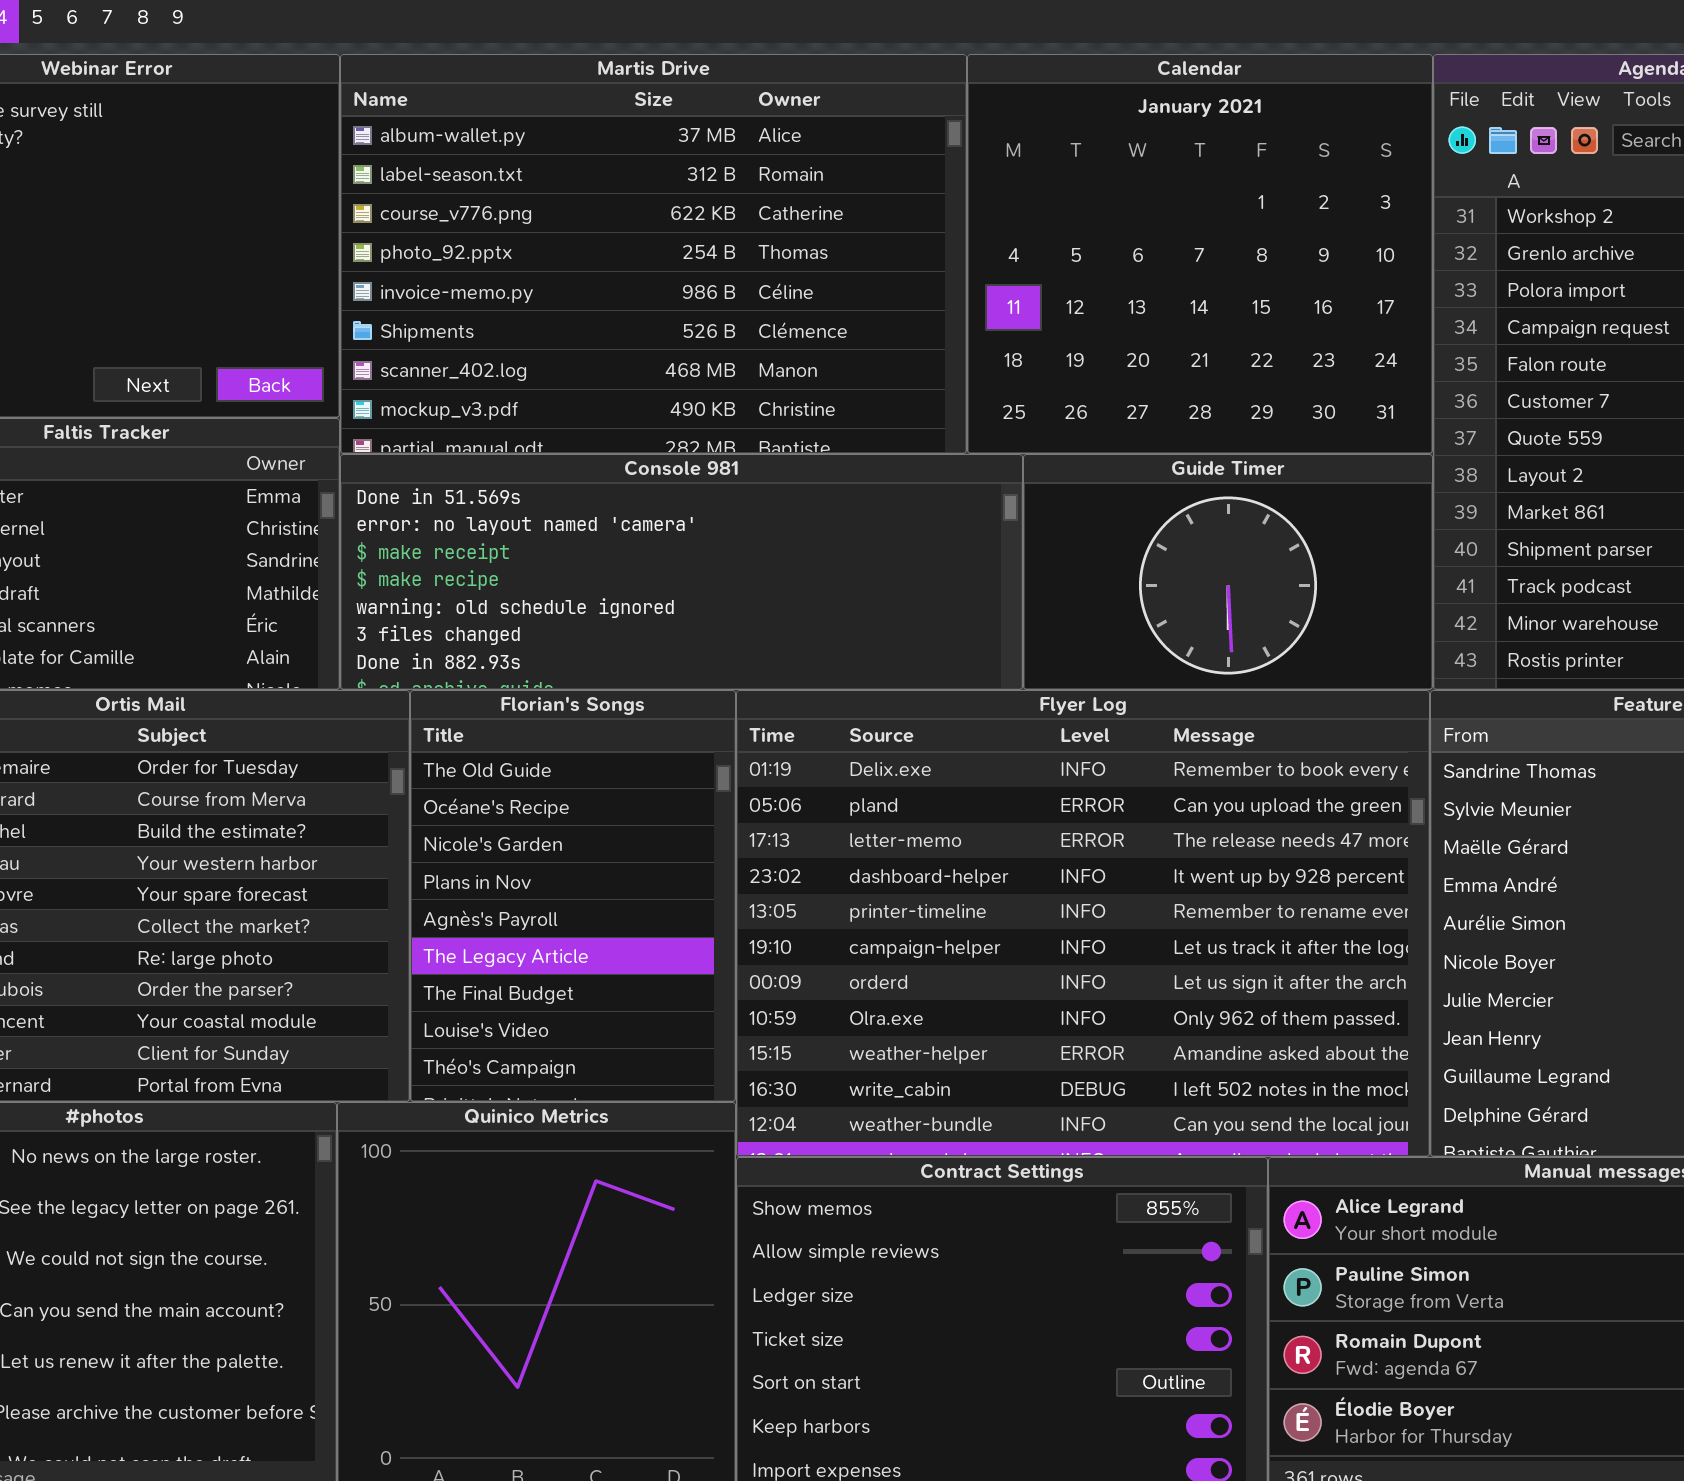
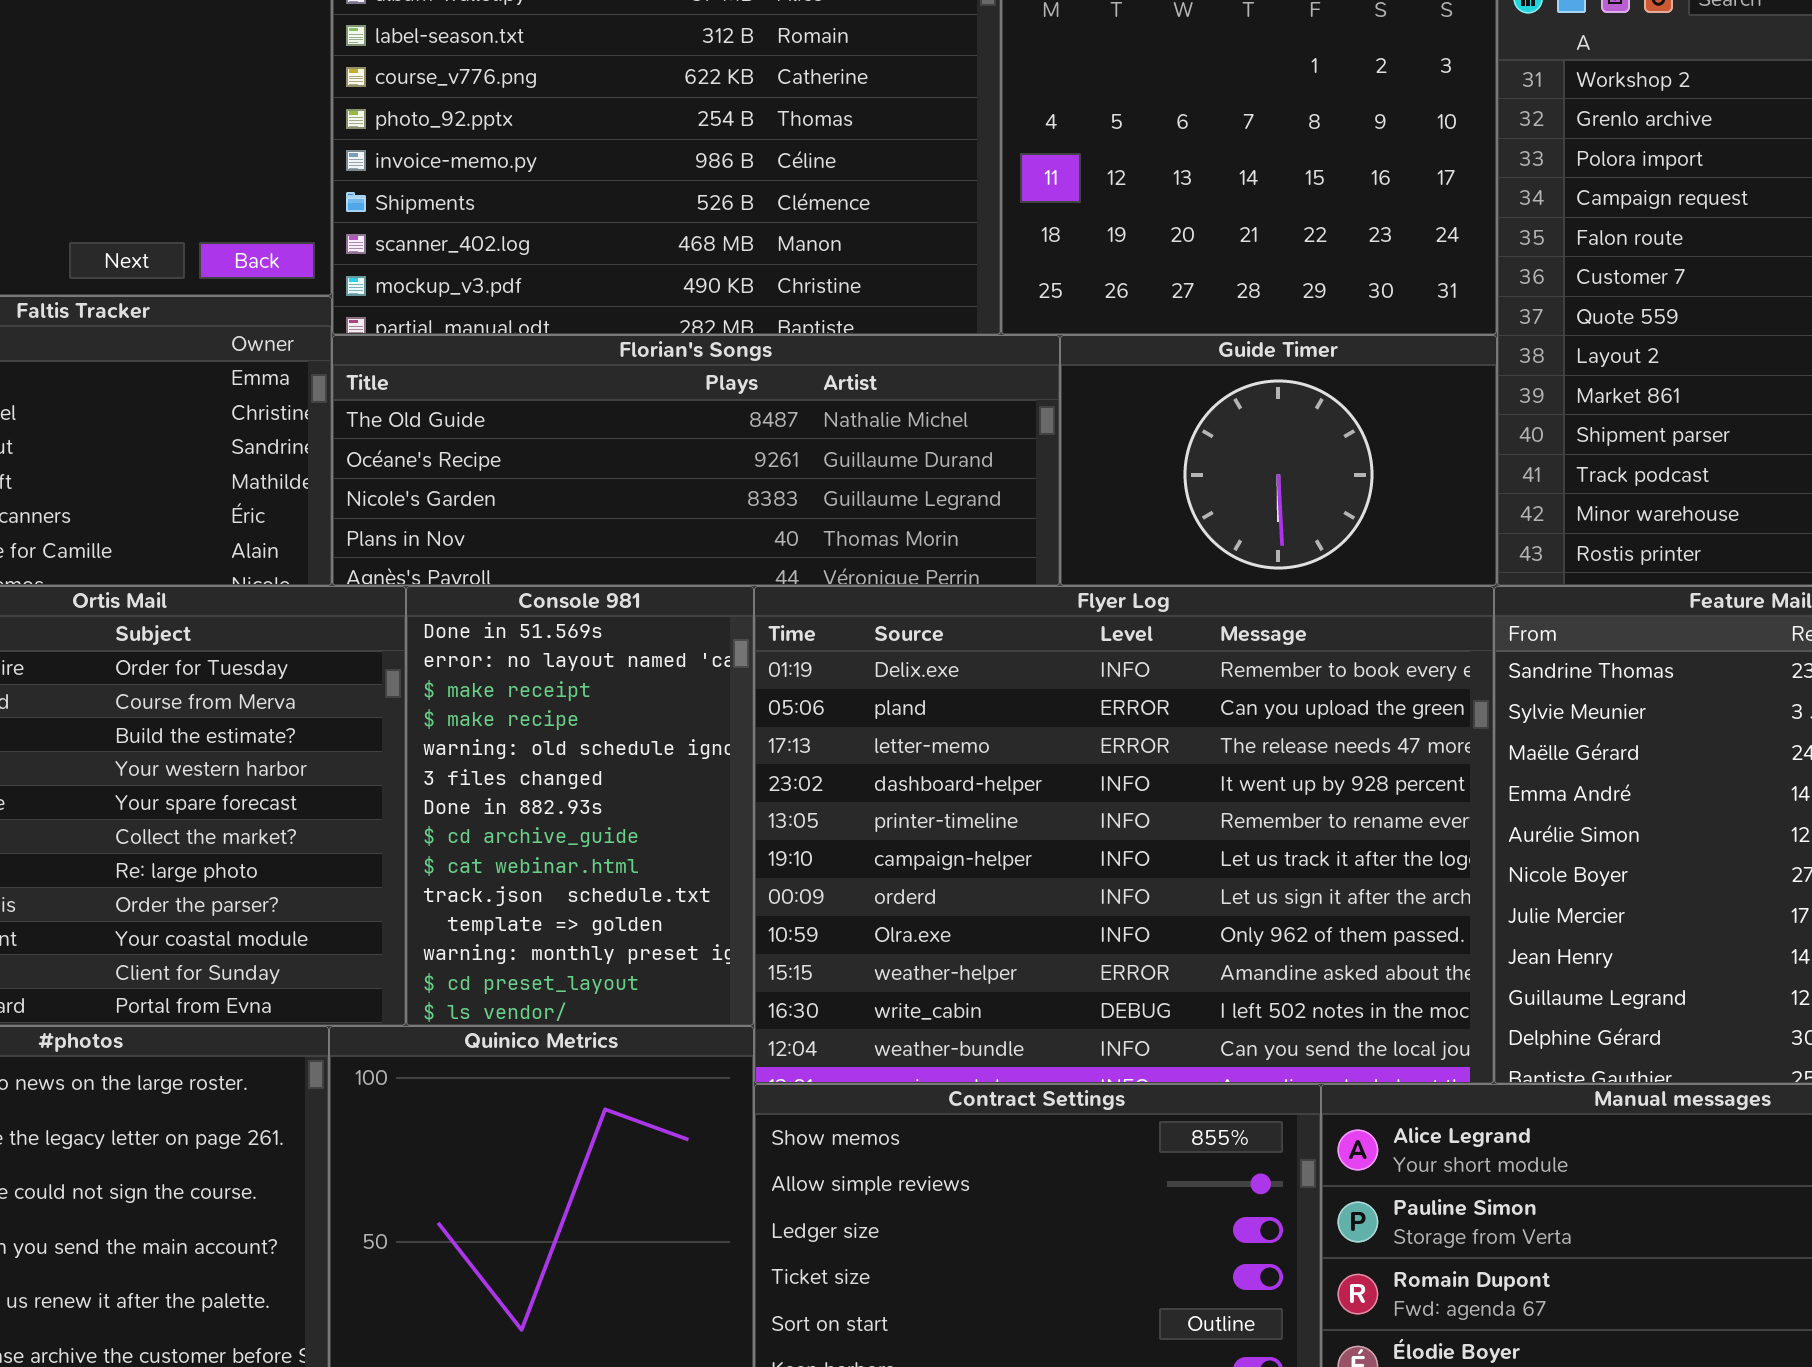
Console 981: [340,454,1023,690] -> [406,586,754,1026], moved, resized
Florian's Songs: [410,690,736,1102] -> [332,335,1060,586], moved, resized

